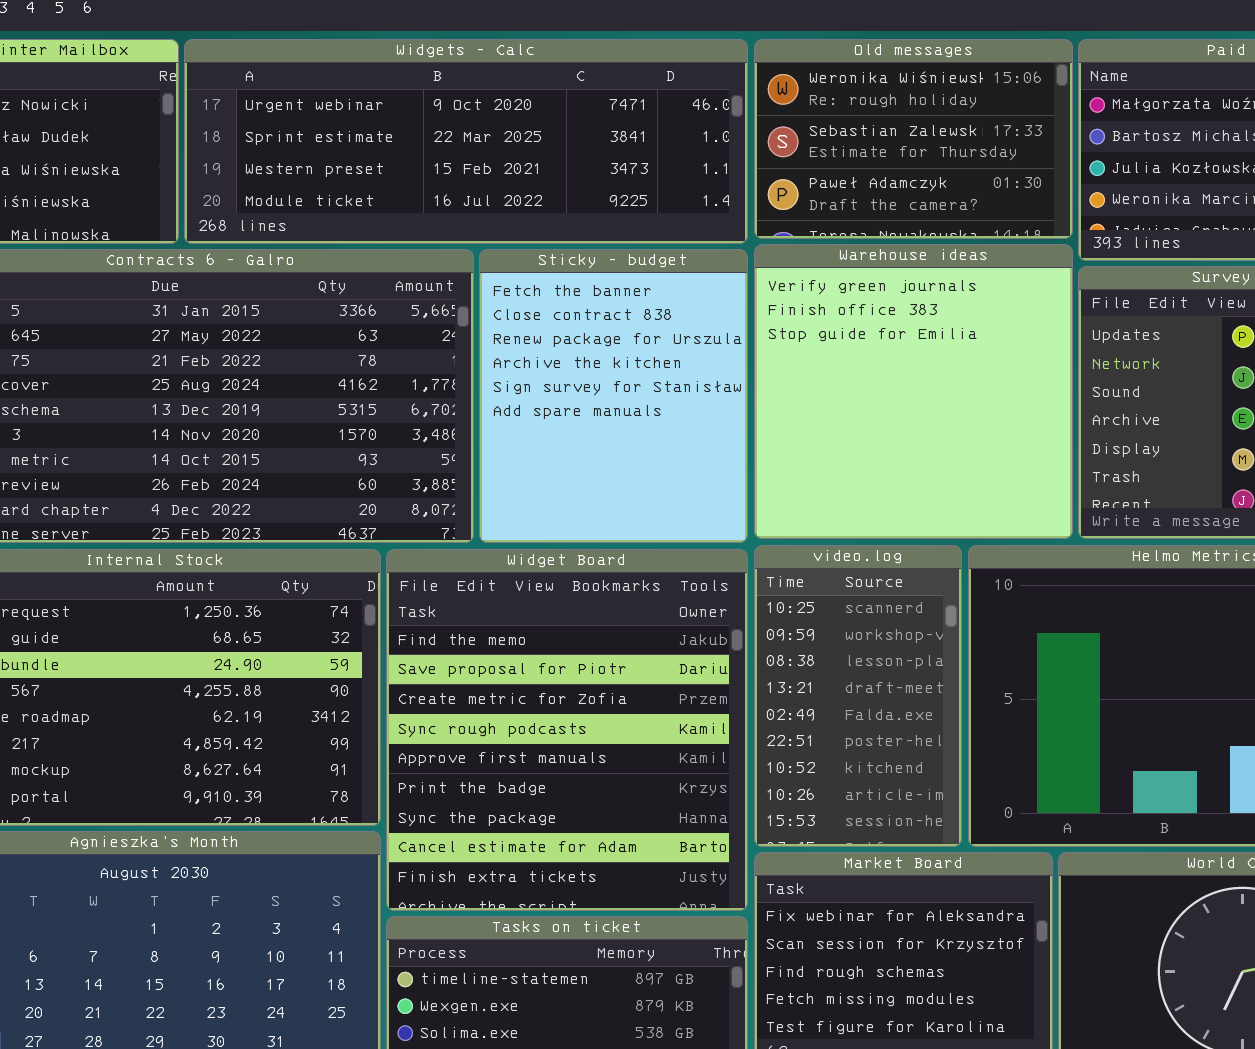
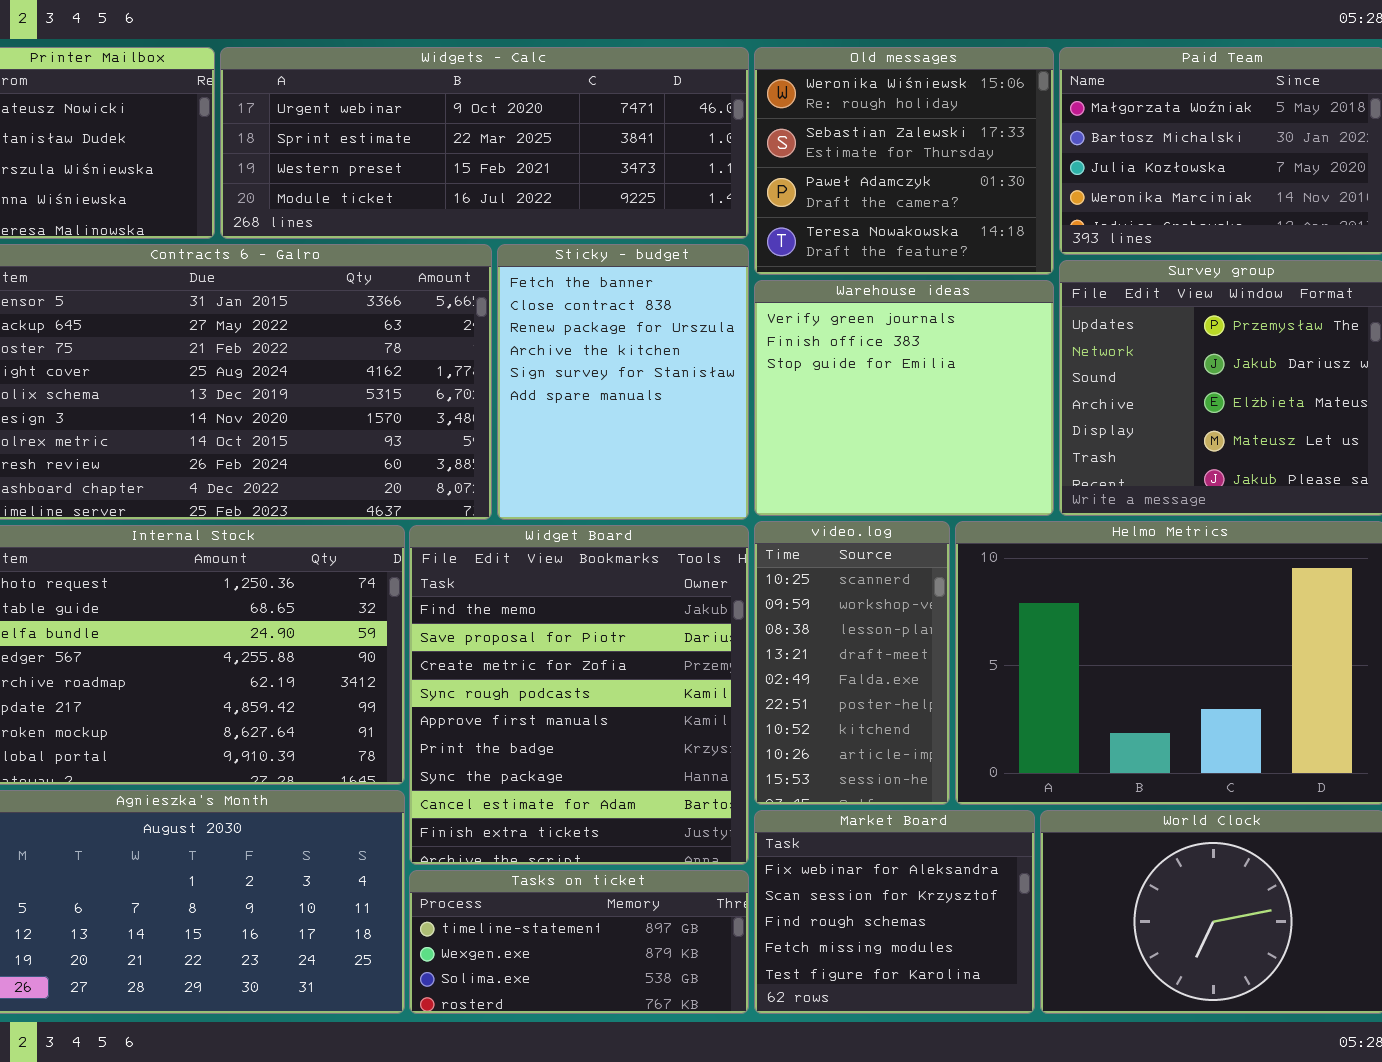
Old messages: [754,39,1073,239] -> [754,47,1054,275], resized
Warehouse ideas: [754,244,1073,539] -> [754,280,1054,516], resized

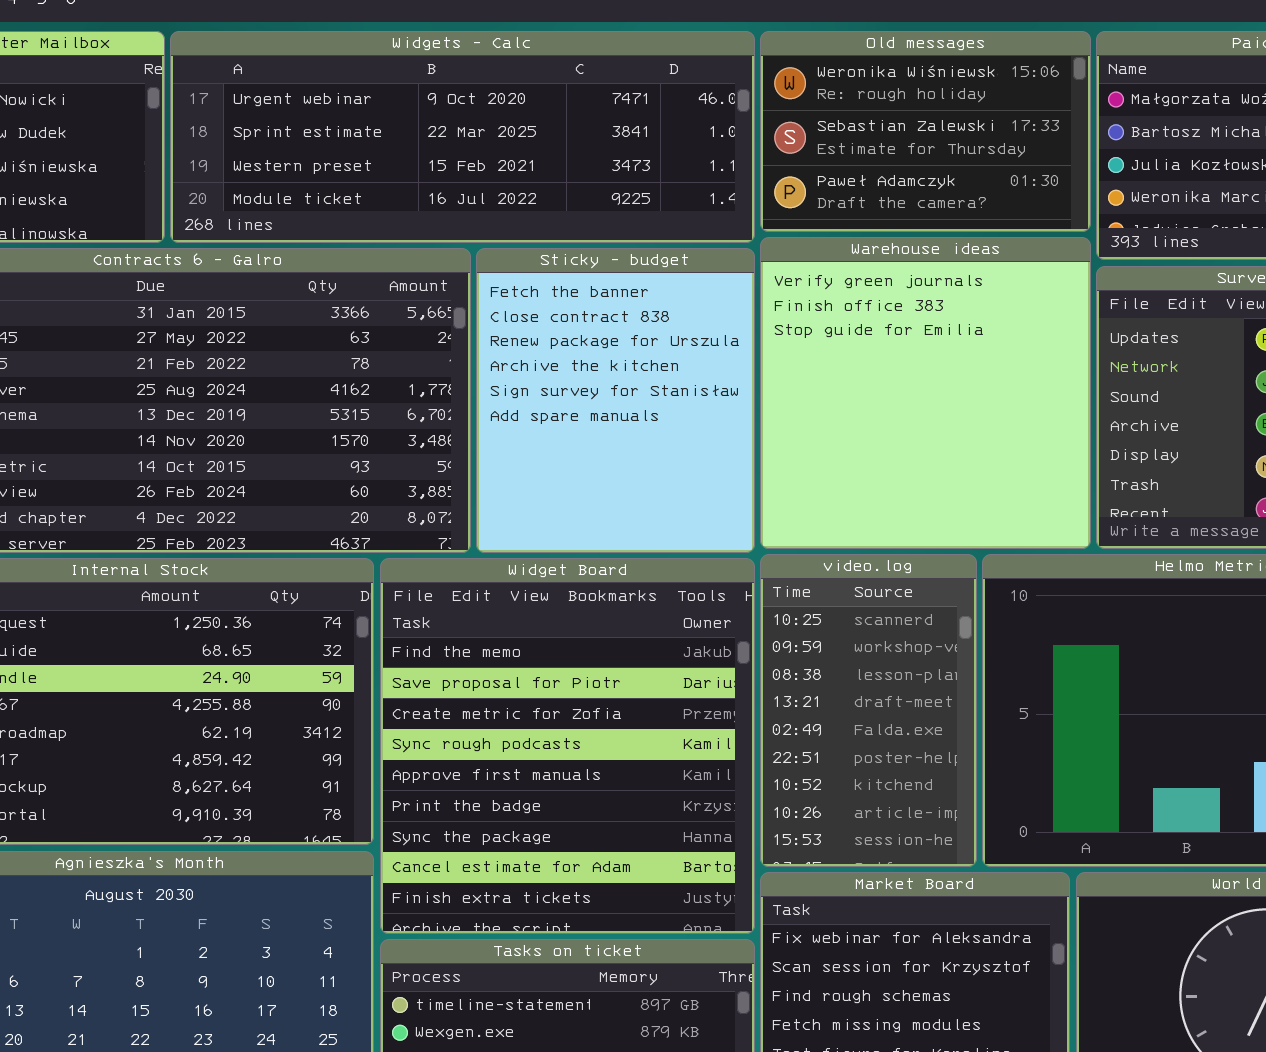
Old messages: [754,47,1054,275] -> [760,31,1091,232], resized
Warehouse ideas: [754,280,1054,516] -> [760,237,1091,549], resized

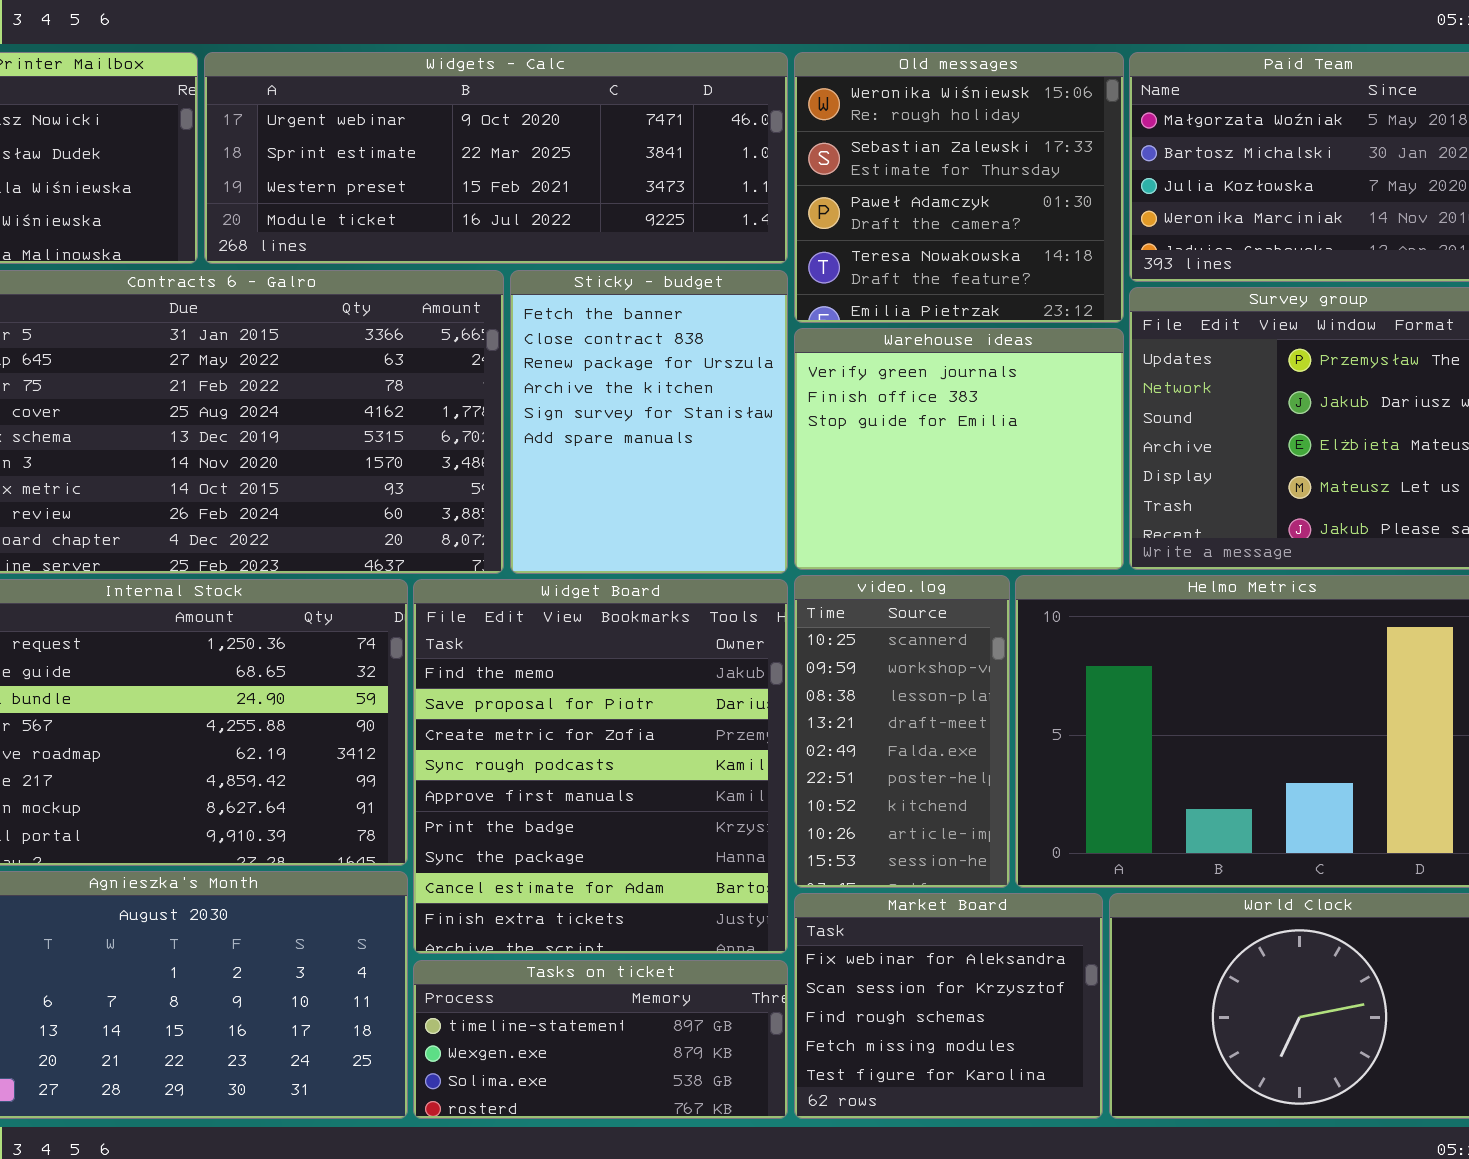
Old messages: [760,31,1091,232] -> [794,52,1124,323], resized
Warehouse ideas: [760,237,1091,549] -> [794,328,1124,570], resized

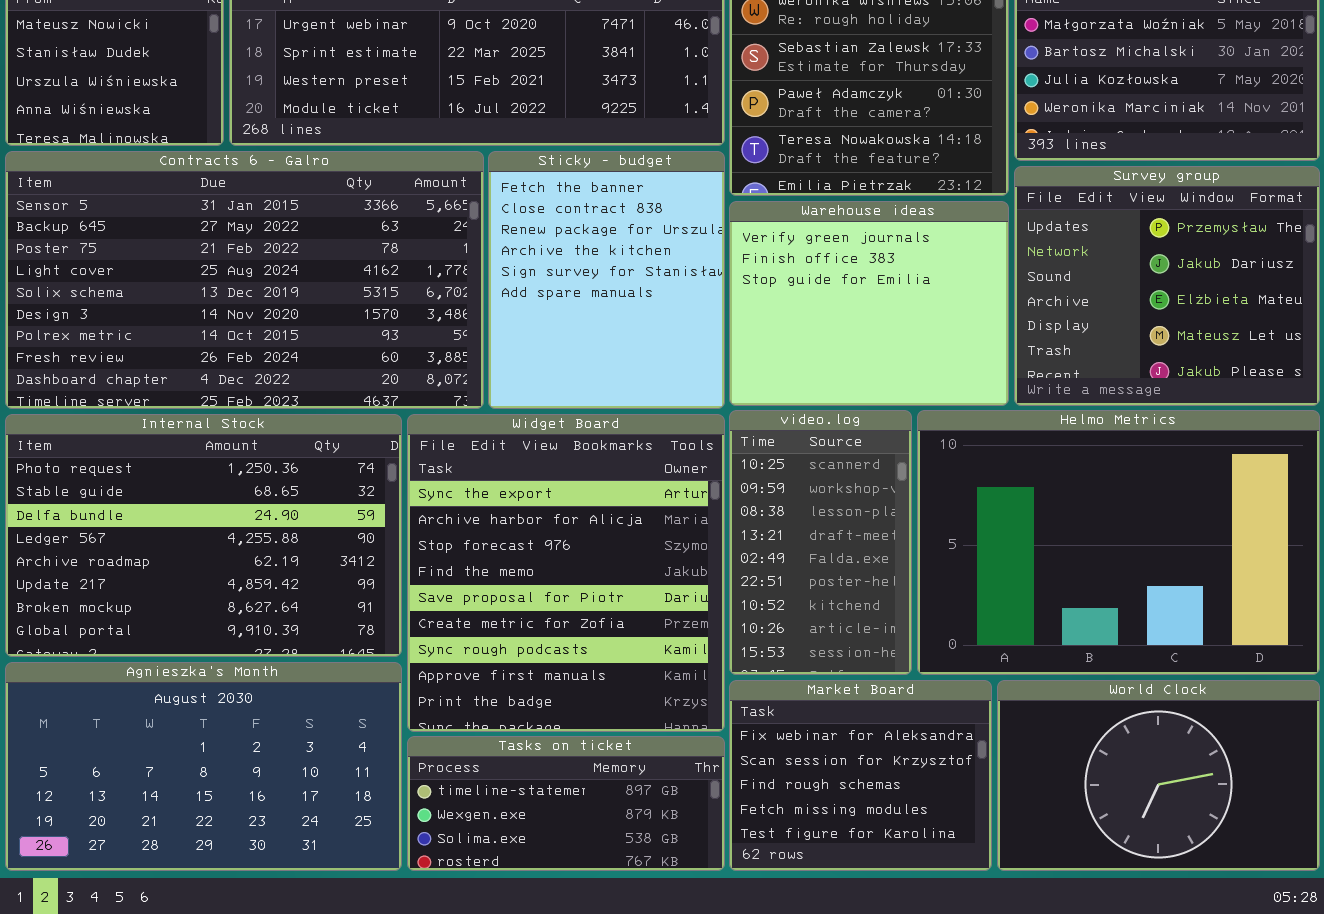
Widget Board: [413,579,788,954] -> [407,414,725,732], scrolled up 3 rows

